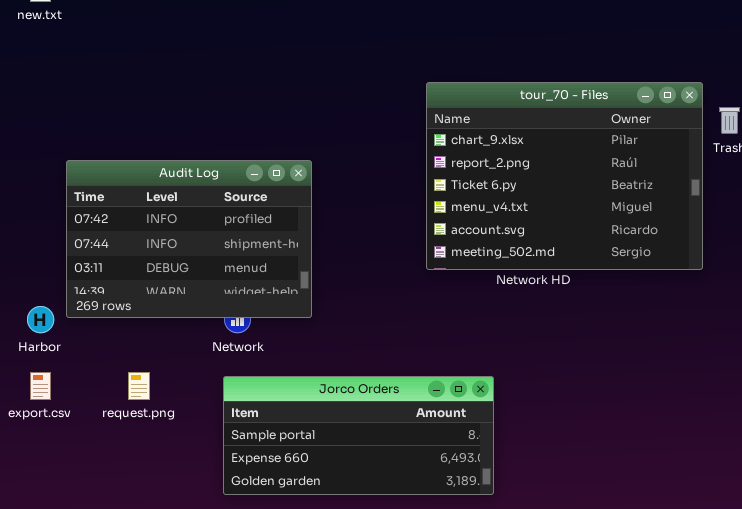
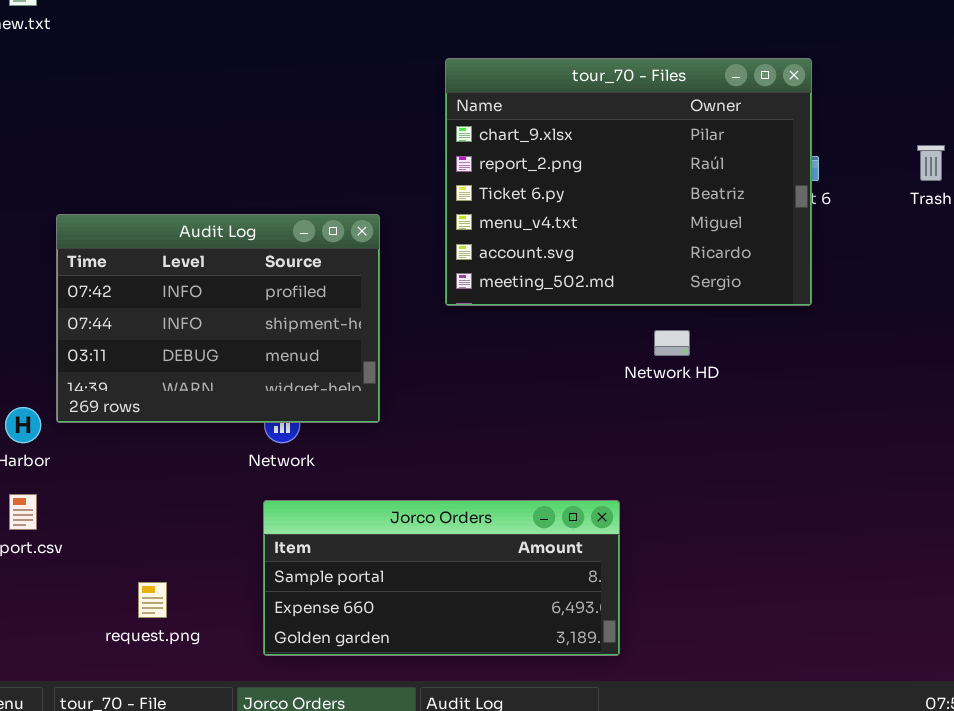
tour_70 - Files: [426,82,703,270] -> [445,58,812,306], moved
request.png: [128,372,150,400] -> [138,582,167,618], moved

